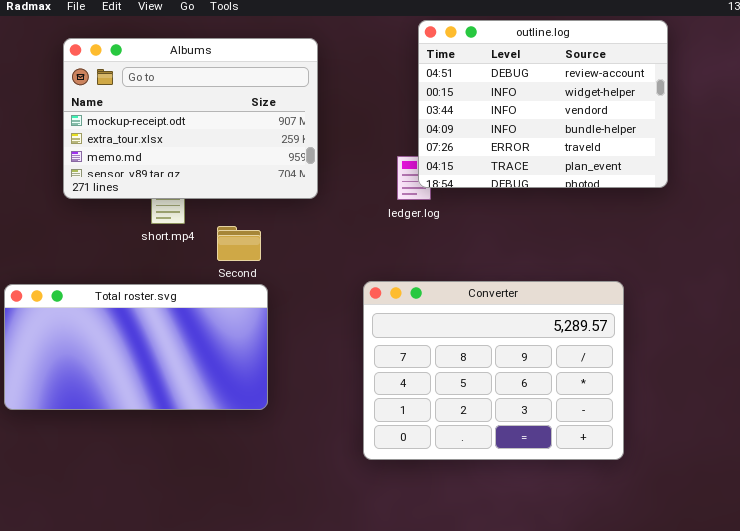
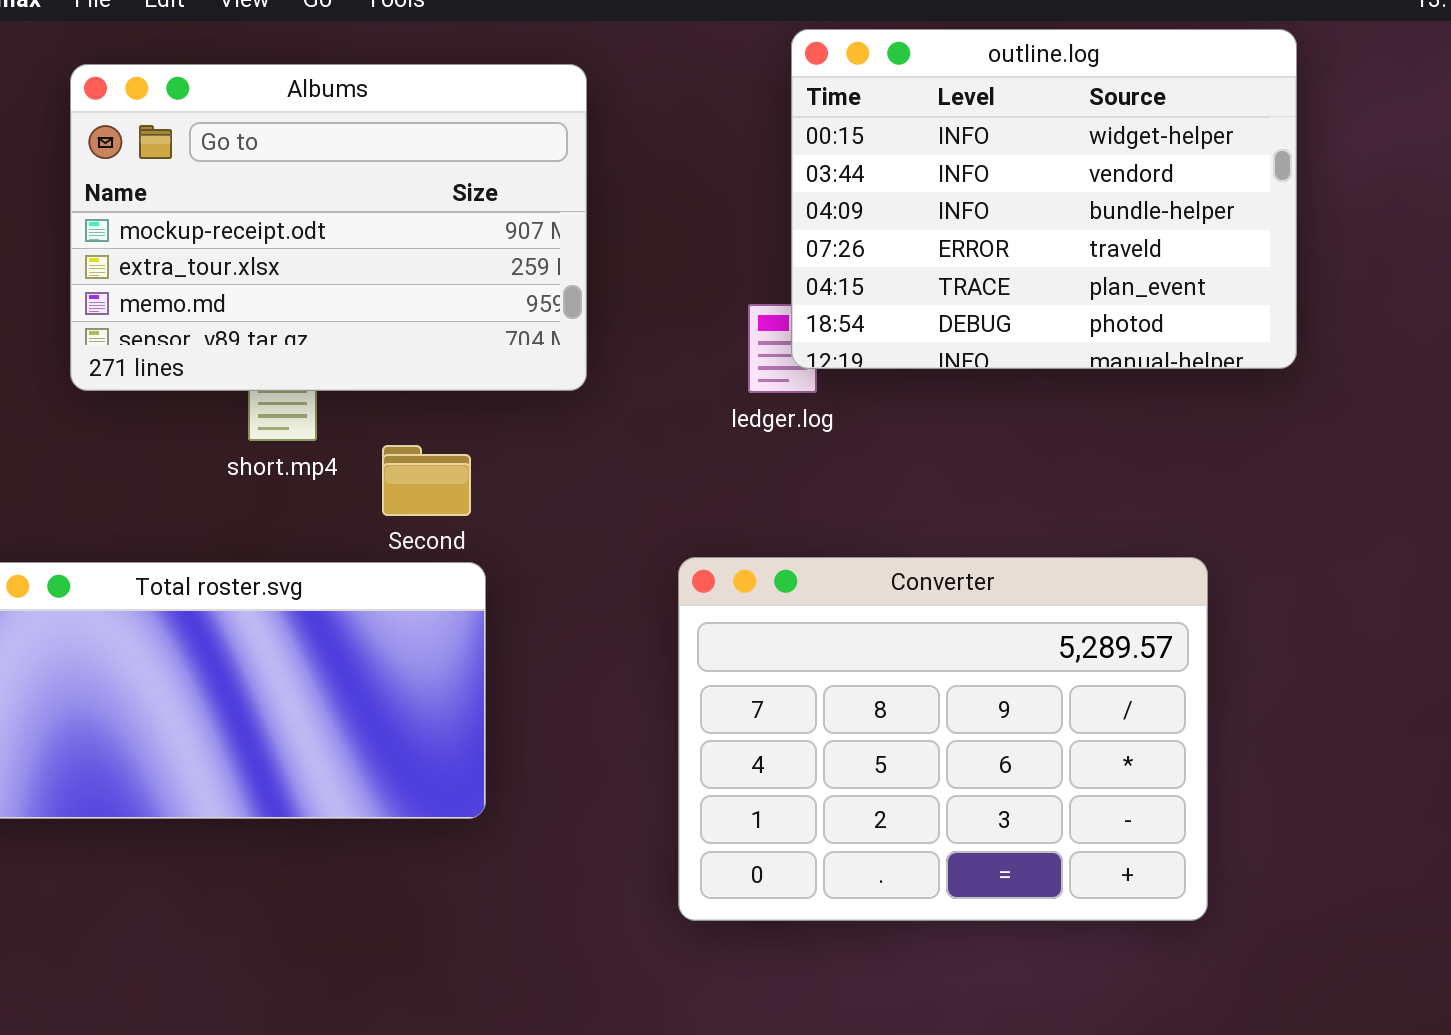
outline.log: [418,20,668,188] -> [791,29,1297,369], scrolled down 1 row

